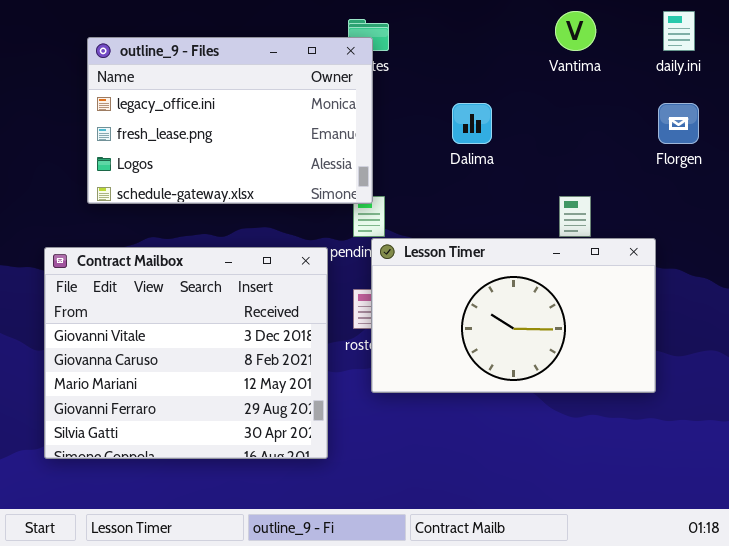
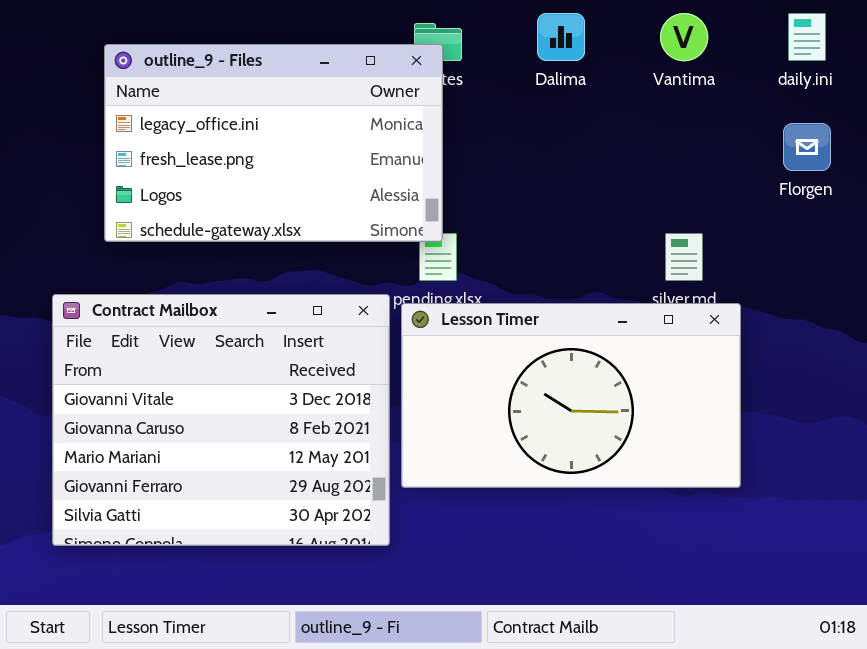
Dalima: [452,103,492,144] -> [537,13,585,61], moved
Lesson Timer: [371,238,656,393] -> [401,303,741,488], moved

